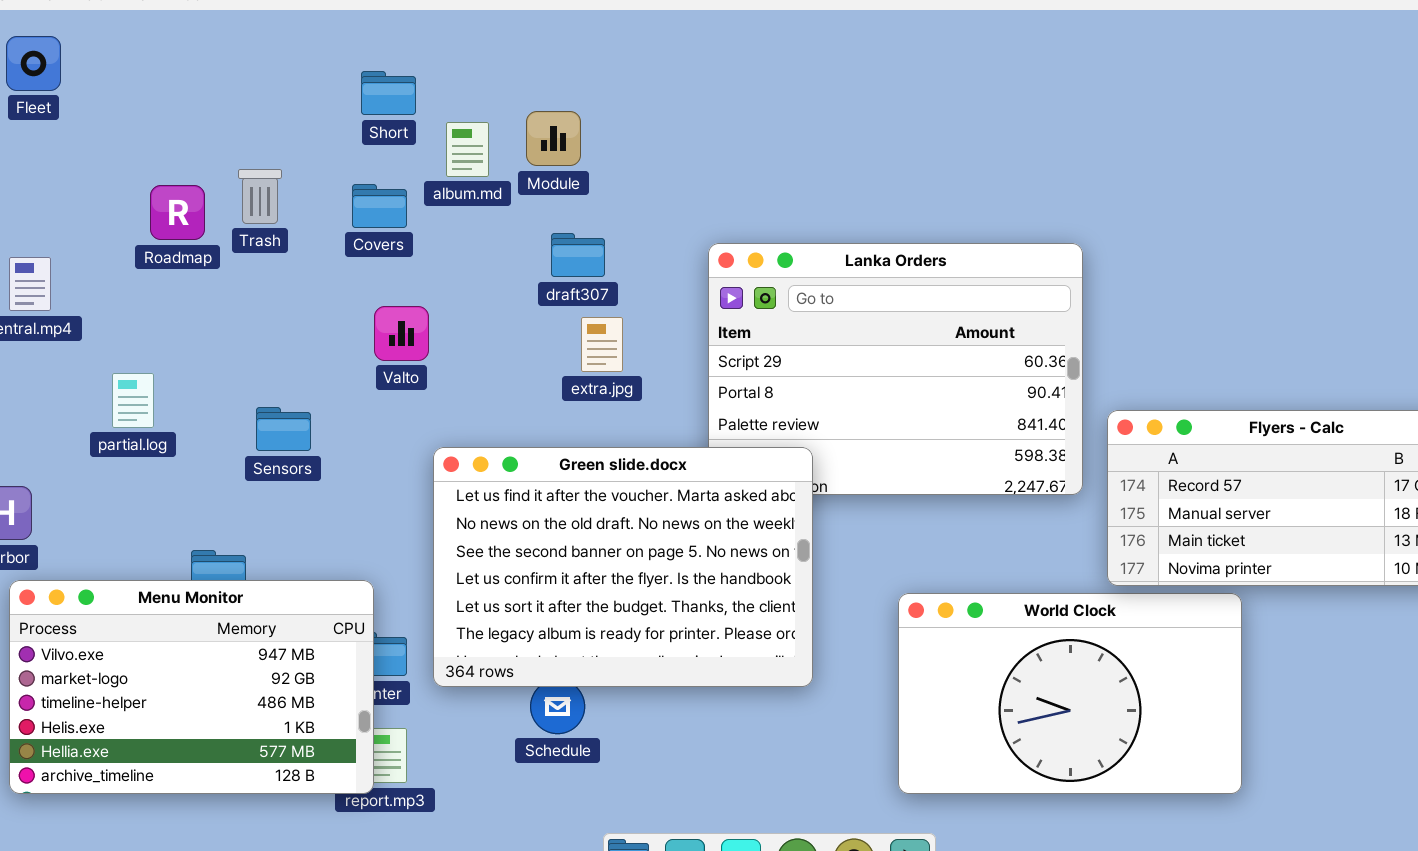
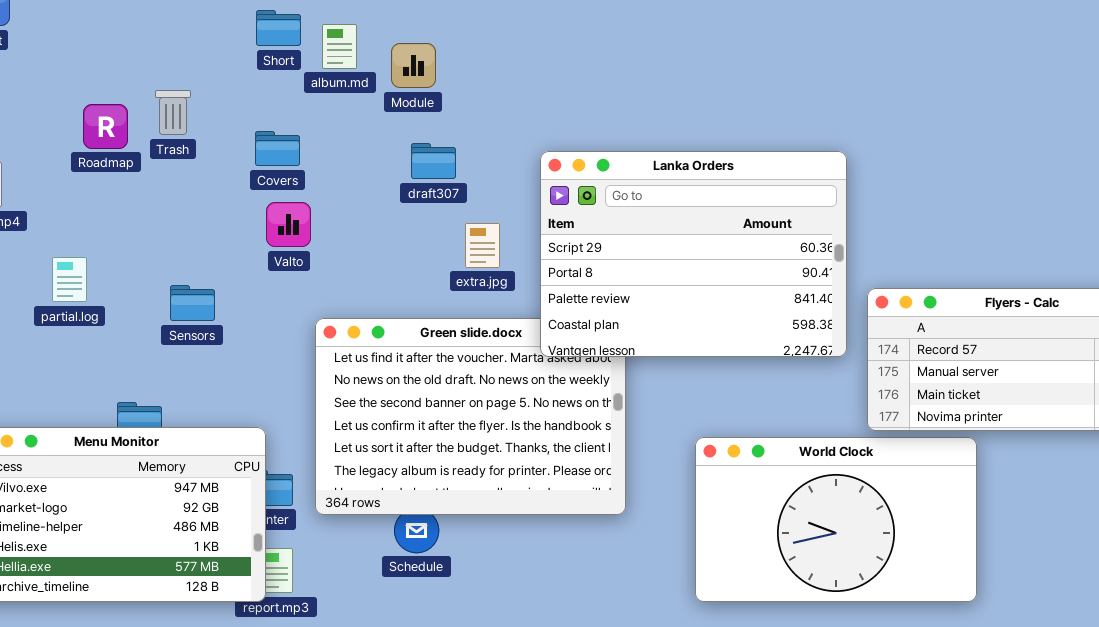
album.md: [446,122,489,177] -> [322,24,357,69], moved
Covers: [352,184,407,228] -> [255,131,300,166], moved
Lanka Orders: [708,243,1083,495] -> [540,151,847,357], raised
extra.jpg: [581,317,623,372] -> [465,223,500,268], moved

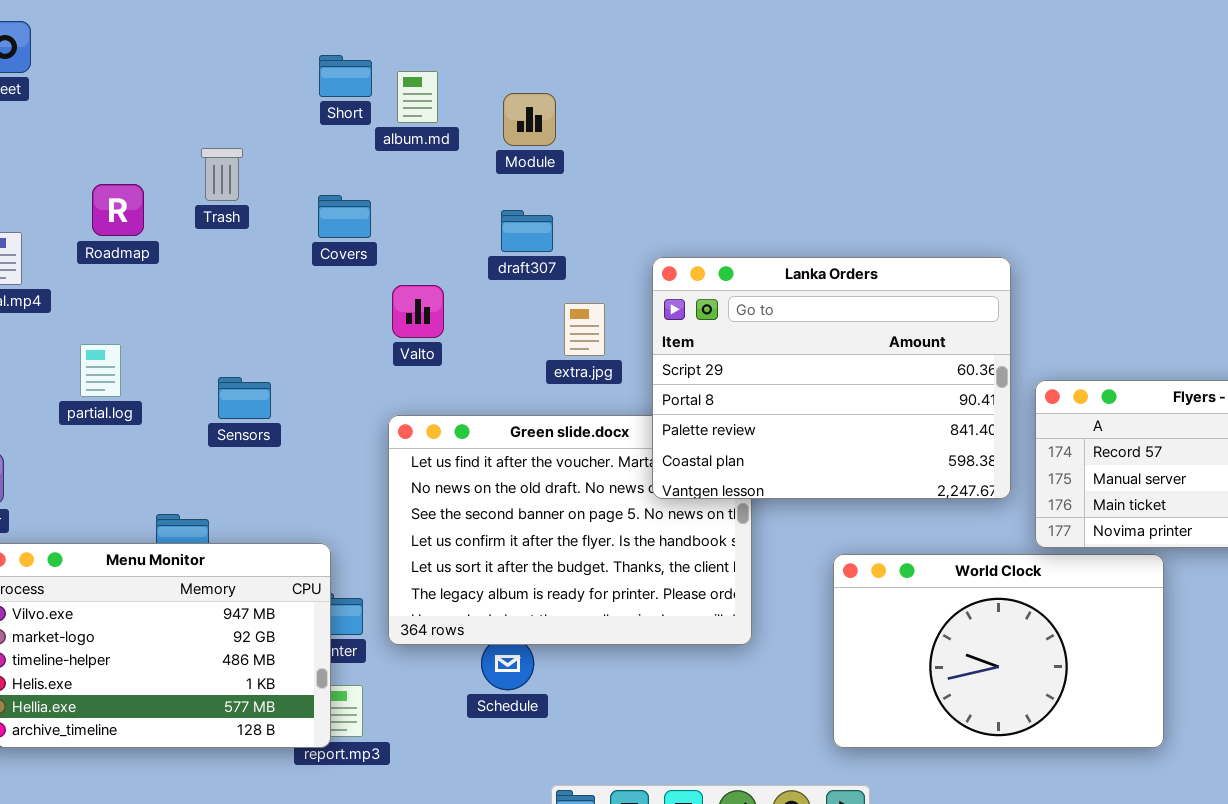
Module: [391,43,436,88] -> [503,93,556,146], moved
Roadmap: [83,104,128,149] -> [92,184,144,236], moved
Lanka Orders: [540,151,847,357] -> [652,257,1011,499], moved
Valto: [266,202,311,247] -> [392,285,444,338], moved

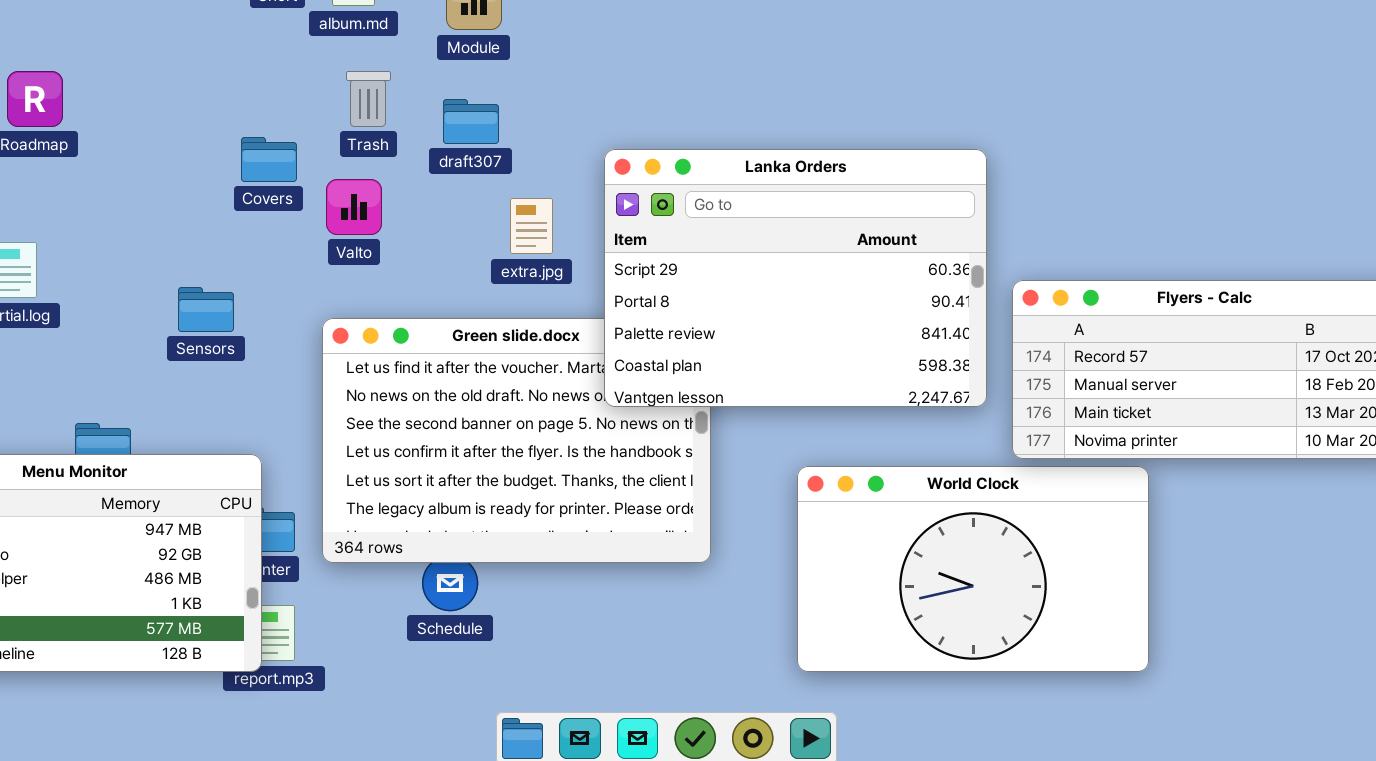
Trash: [201,148,243,201] -> [346,71,391,127], moved
Covers: [318,195,371,238] -> [241,137,297,182], moved
Sensors: [218,377,271,419] -> [178,287,234,332], moved

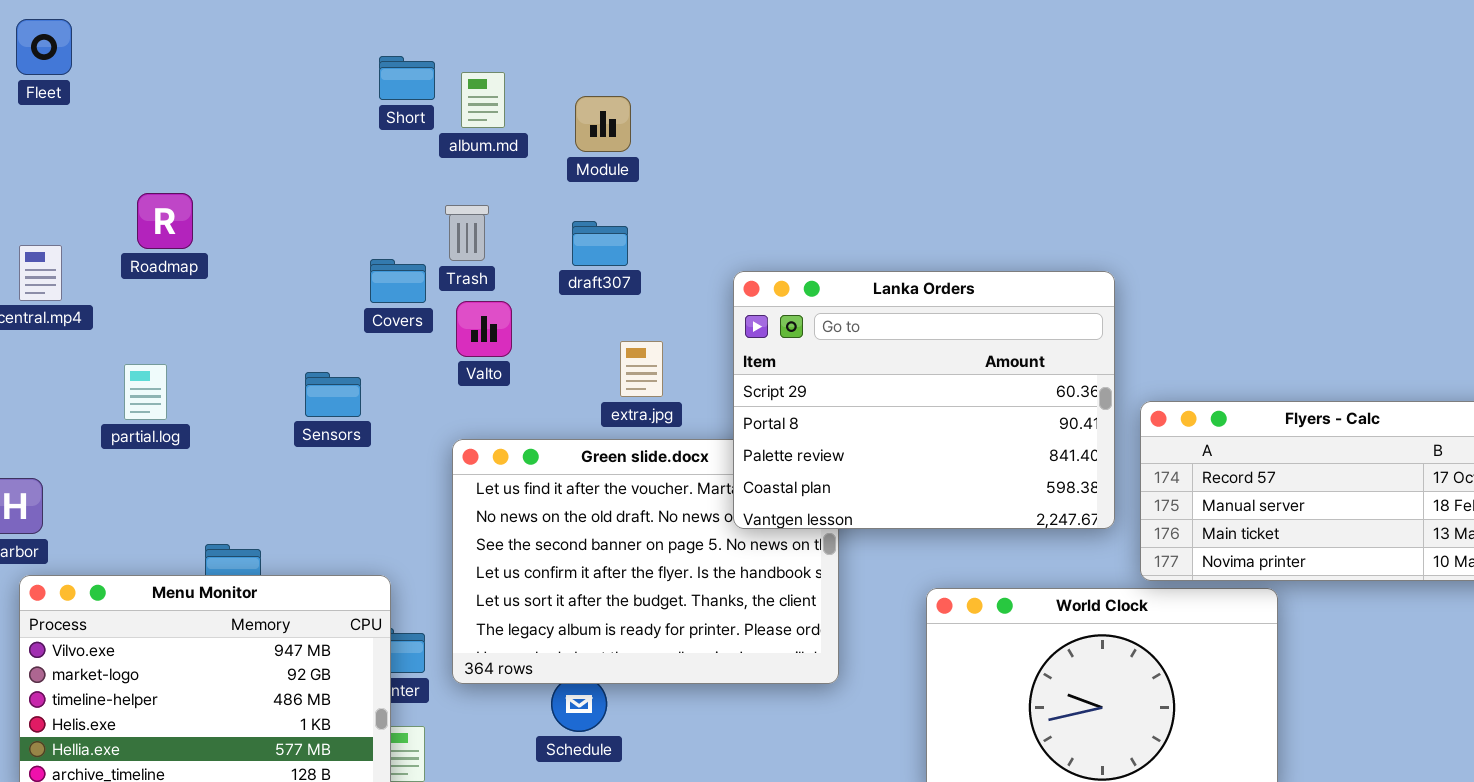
Trash: [346,71,391,127] -> [445,205,489,261], moved
extra.jpg: [510,198,553,254] -> [620,341,663,397], moved
Sensors: [178,287,234,332] -> [305,372,361,417], moved

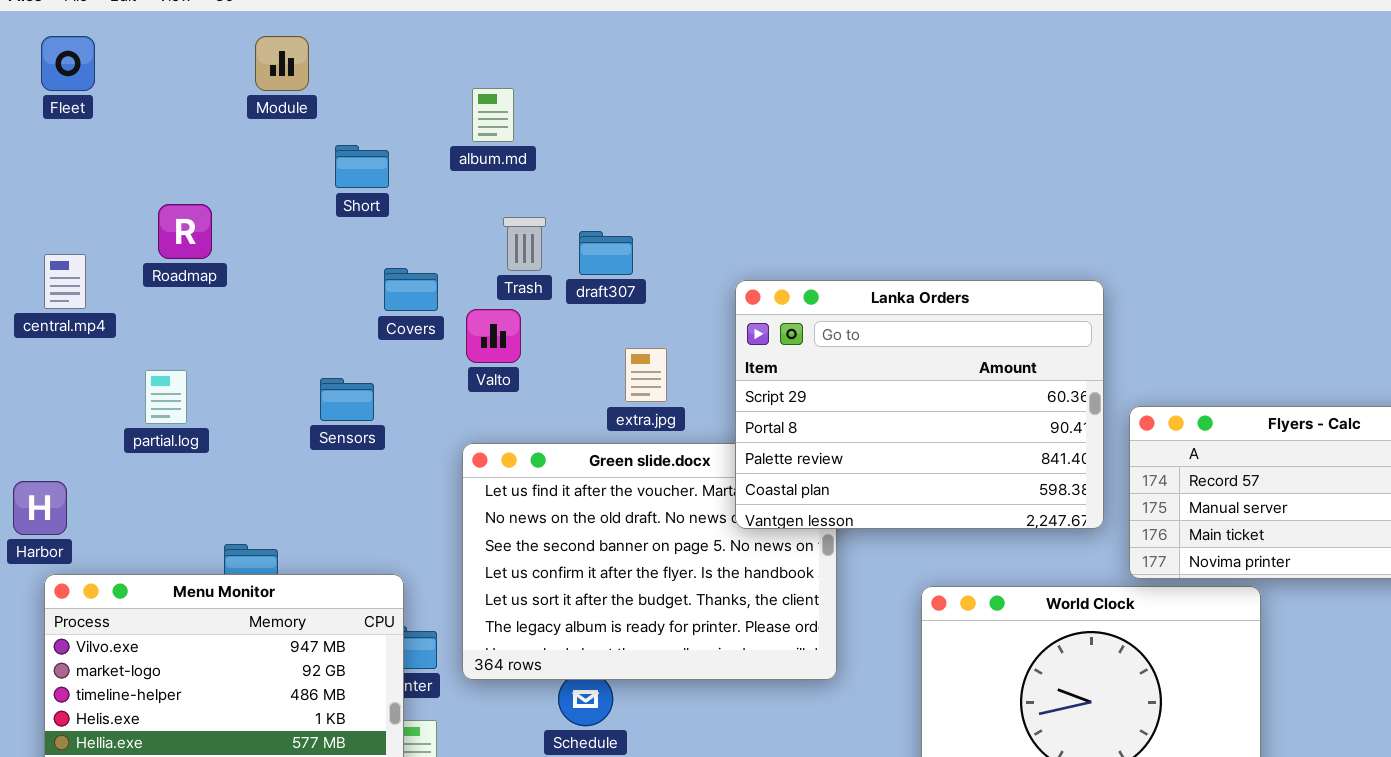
Short: [379,56,435,100] -> [335,145,389,188], moved
Module: [575,96,631,152] -> [255,36,309,91], moved
Trash: [445,205,489,261] -> [503,217,546,271], moved

